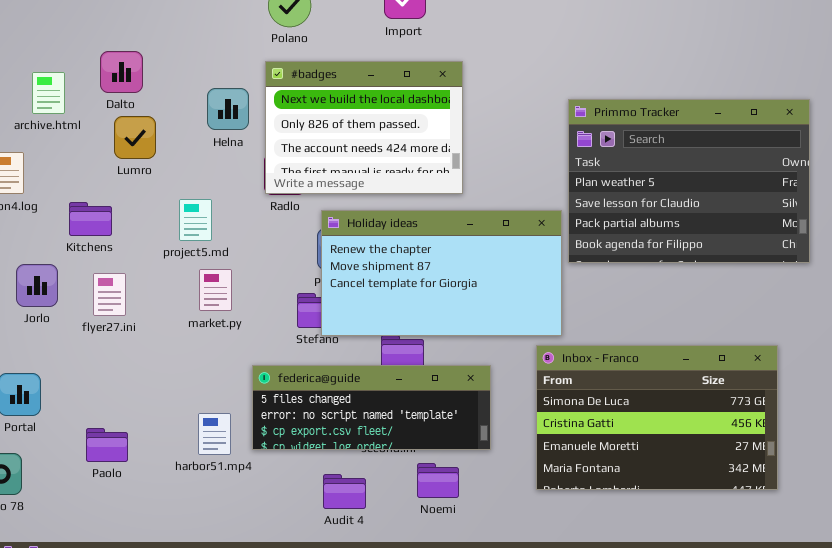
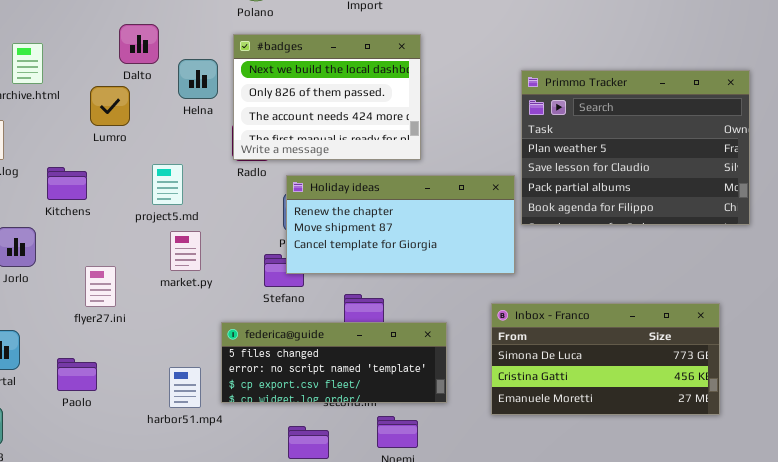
Dalto: [100,51,143,93] -> [119,24,159,64], moved
Holiday ideas: [321,210,562,336] -> [286,175,515,274], resized
flyer27.ini: [93,273,126,316] -> [85,266,116,307], moved
Inbox - Franco: [536,345,778,490] -> [491,303,720,415], resized
Paolo: [86,428,128,462] -> [57,358,97,391], moved

